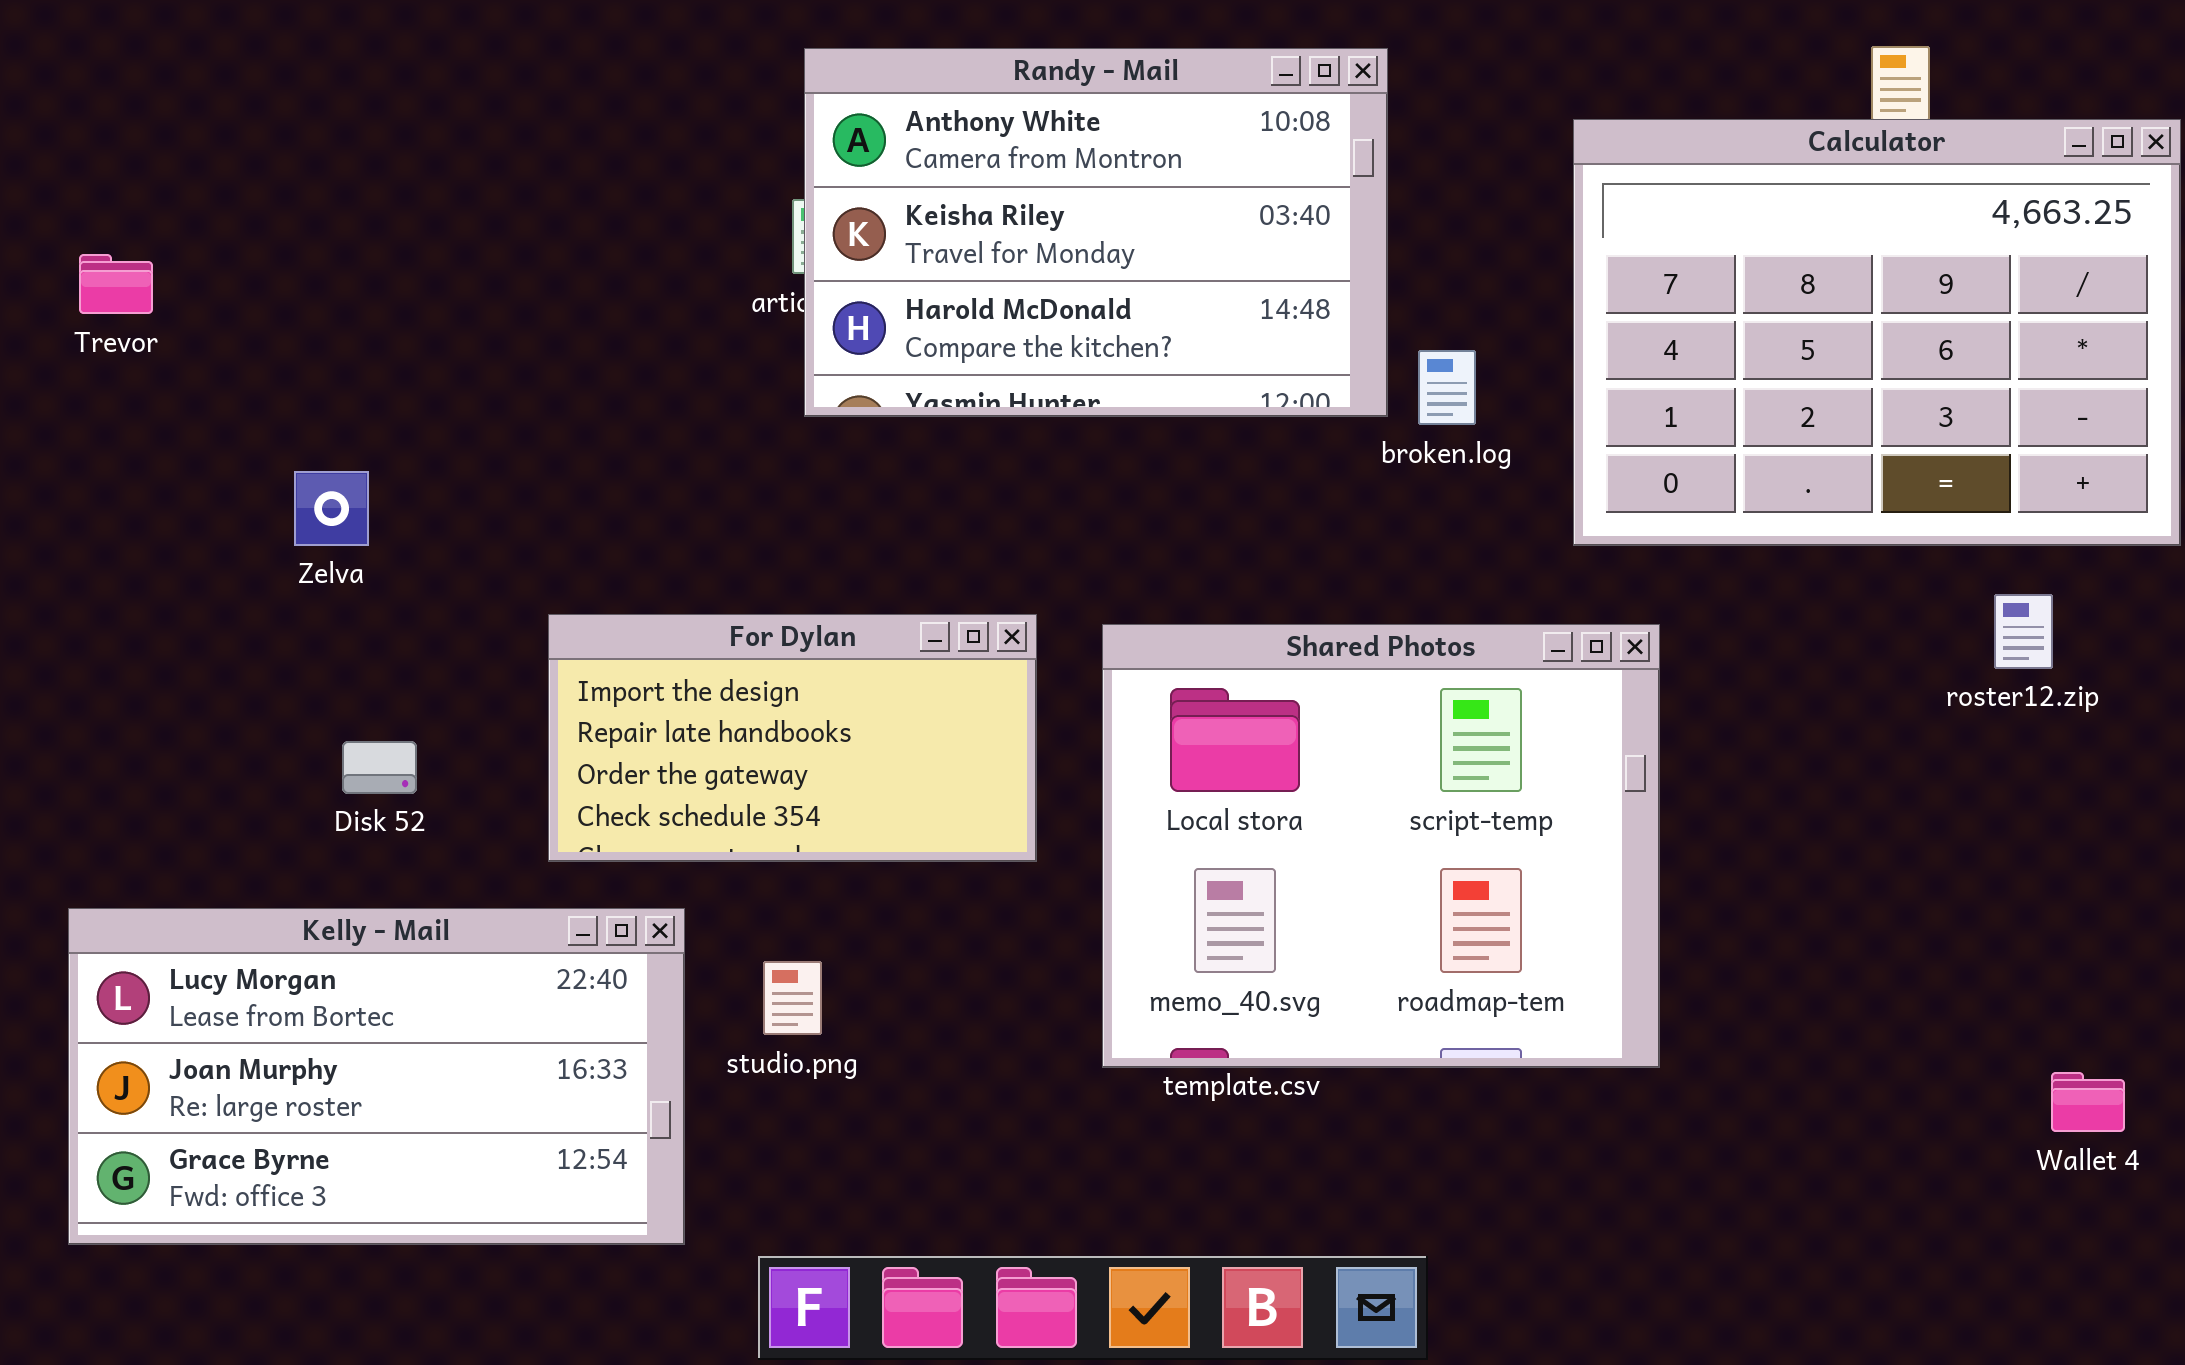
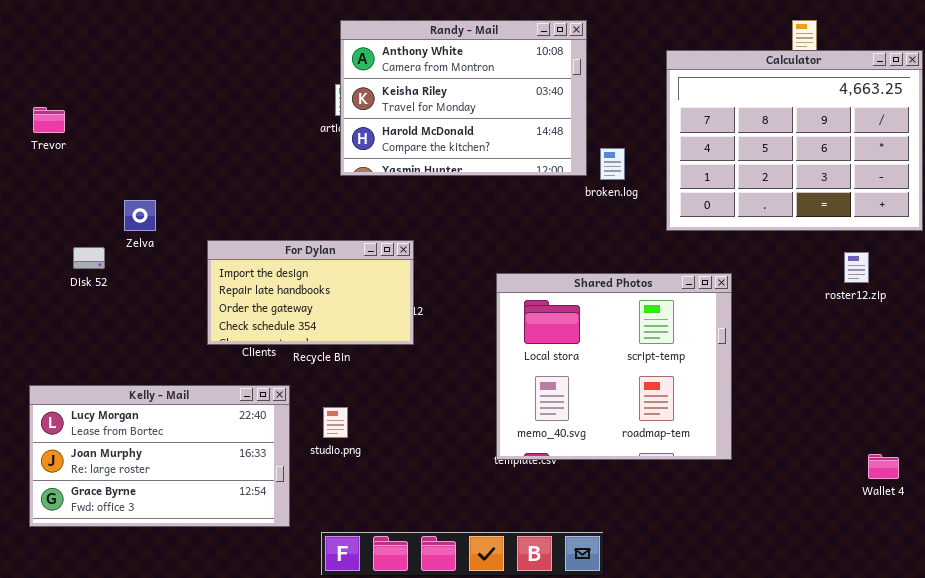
For Dylan: [548,614,1037,862] -> [207,240,414,345], moved
Shared Photos: [1102,624,1660,1068] -> [496,273,732,460], moved
Disk 52: [342,741,417,794] -> [73,247,105,269], moved

